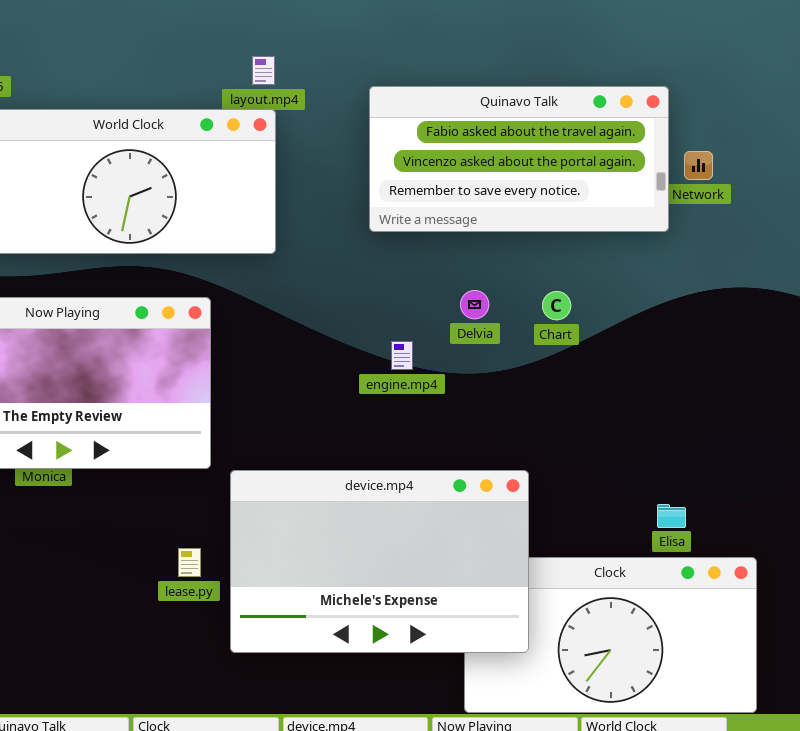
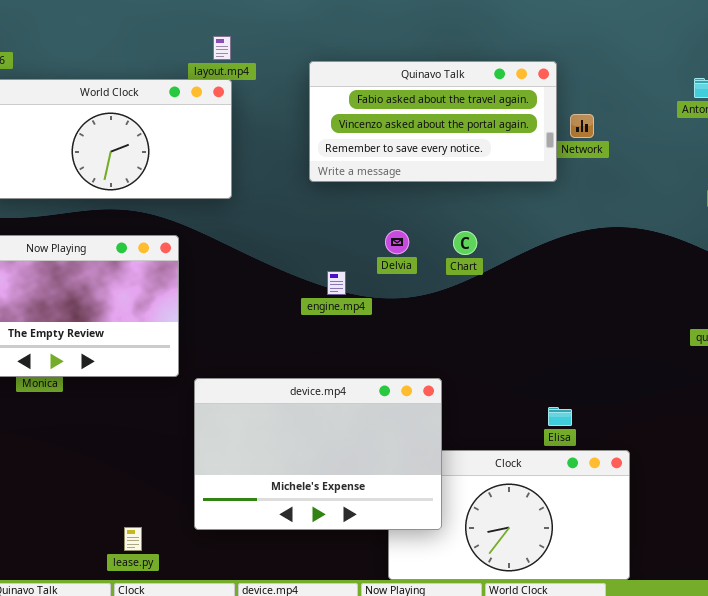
lease.py: [178,548,201,577] -> [124,527,142,551], moved

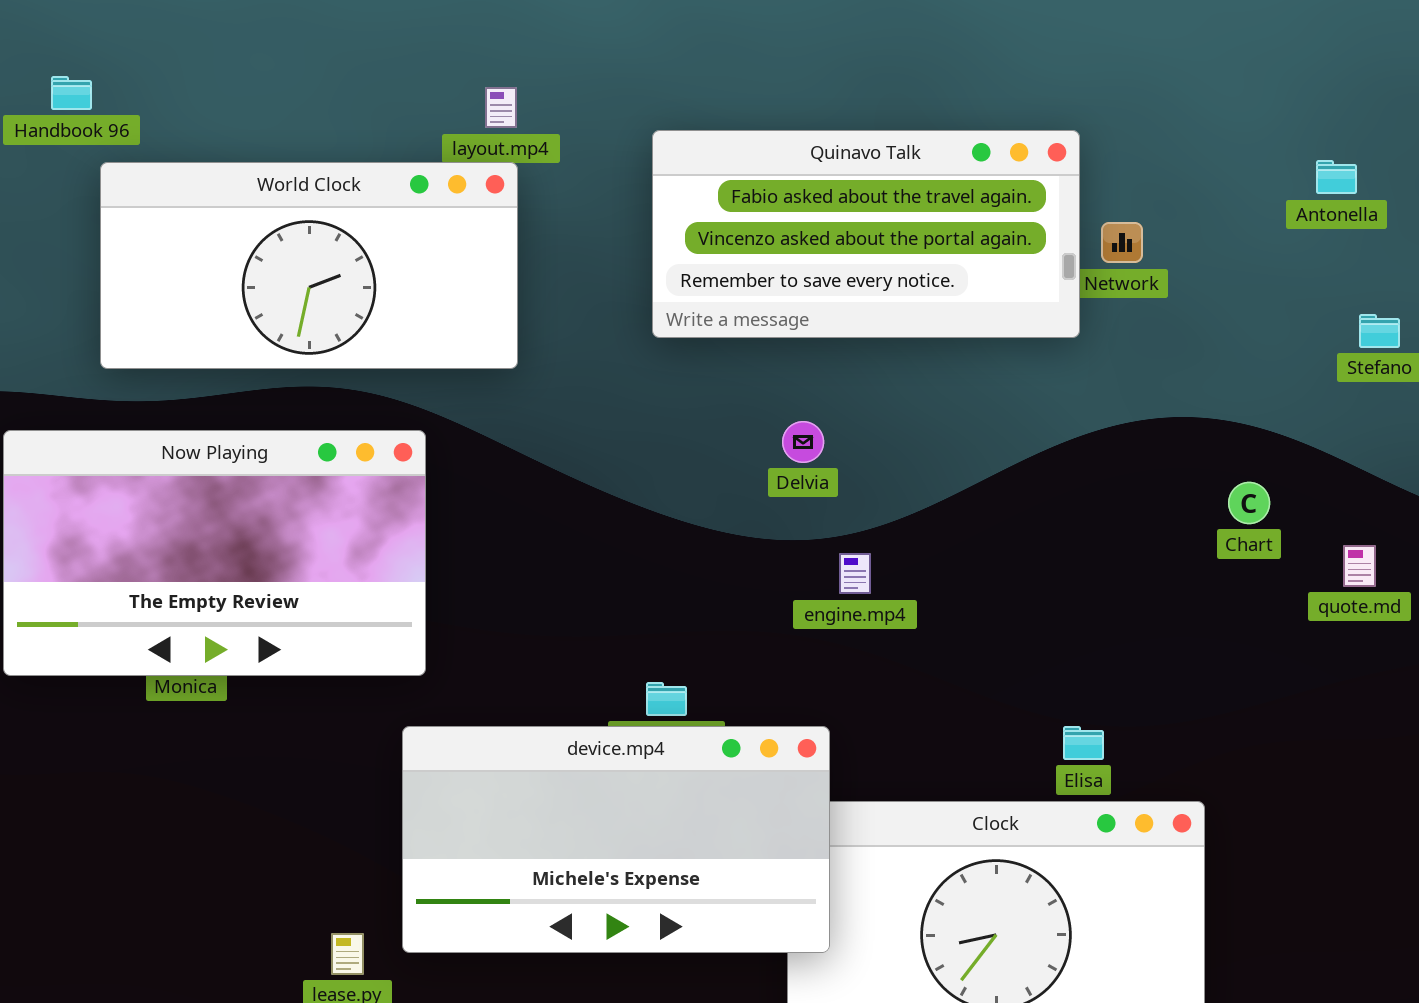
Chart: [453,231,477,255] -> [1228,482,1270,524], moved
engine.mp4: [327,271,346,295] -> [839,553,871,594], moved
device.mp4: [194,378,442,530] -> [402,726,830,953], moved, resized

